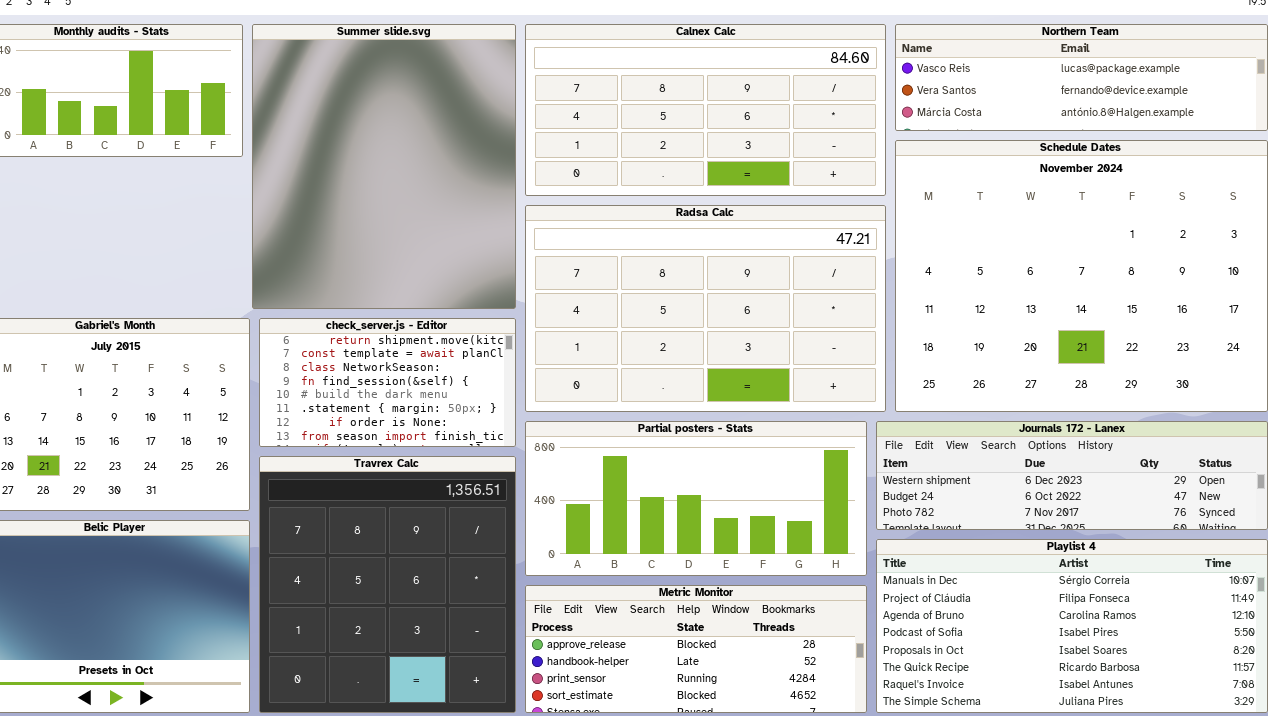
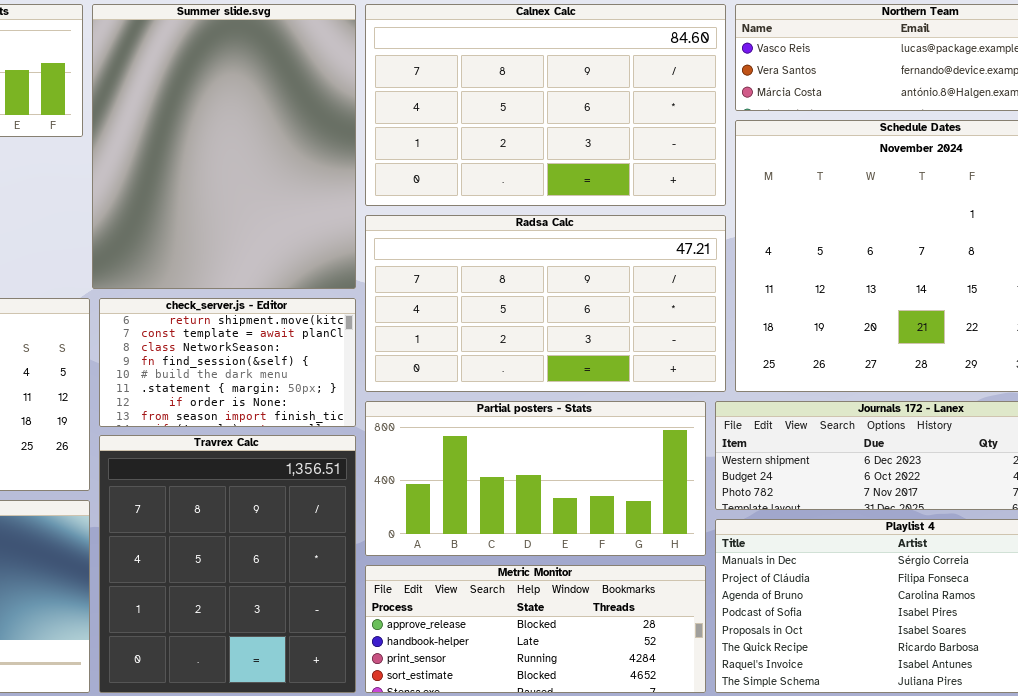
Calnex Calc: [525,24,886,196] -> [365,4,726,206], resized
Radsa Calc: [525,205,886,412] -> [365,215,726,392], resized

